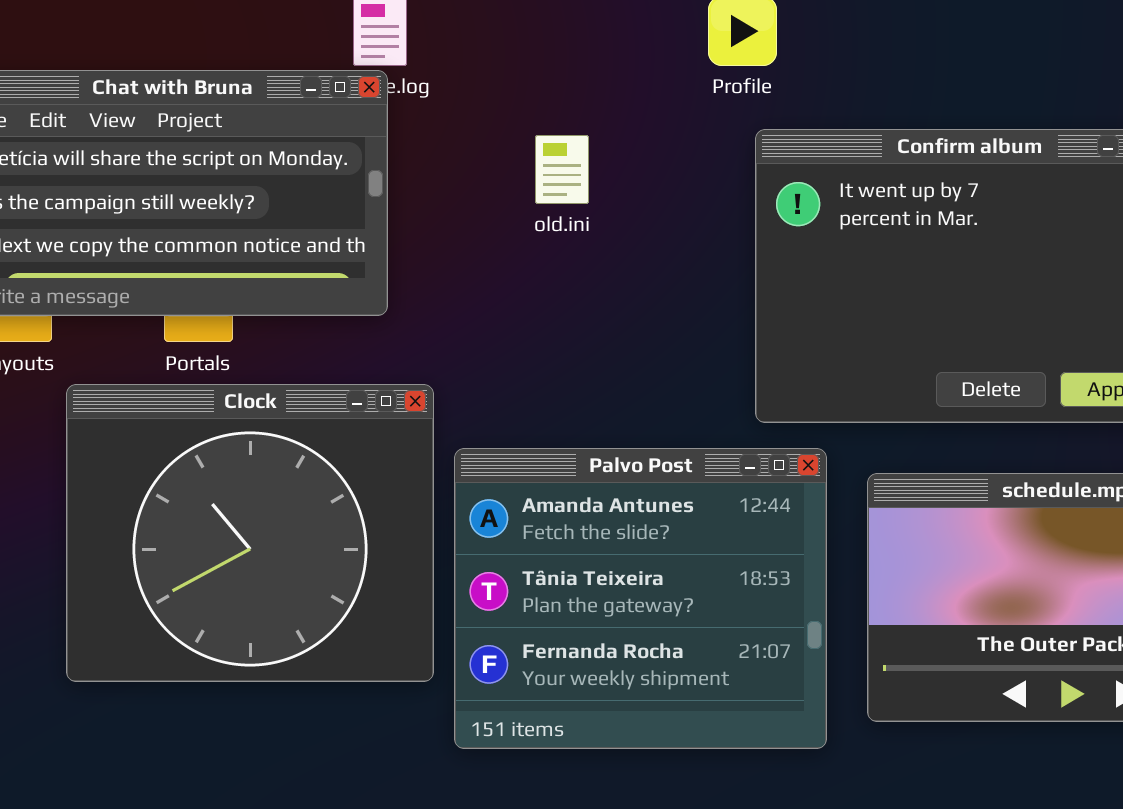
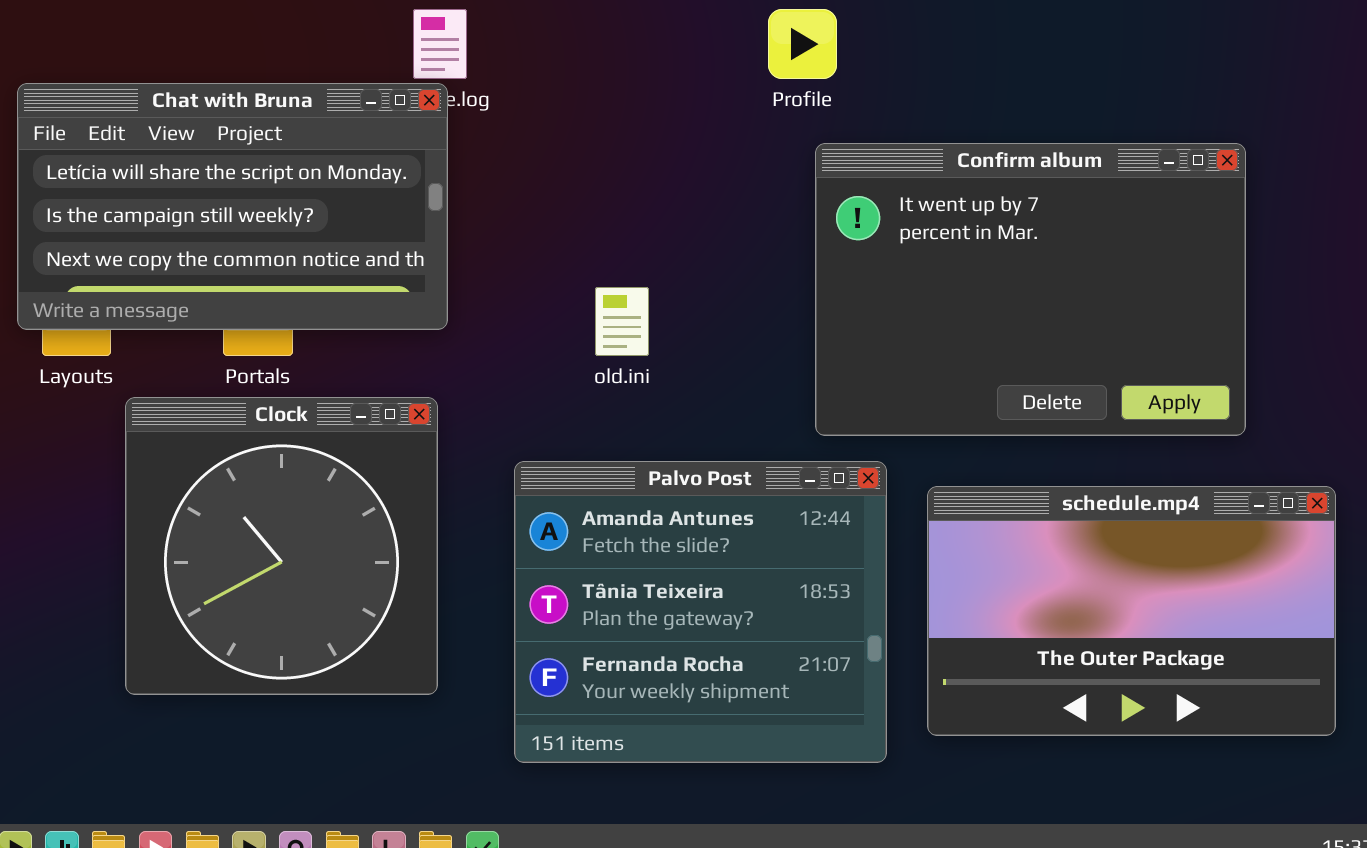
old.ini: [535,135,589,204] -> [595,287,649,356], moved
Clock: [66,384,434,682] -> [125,397,438,695], resized

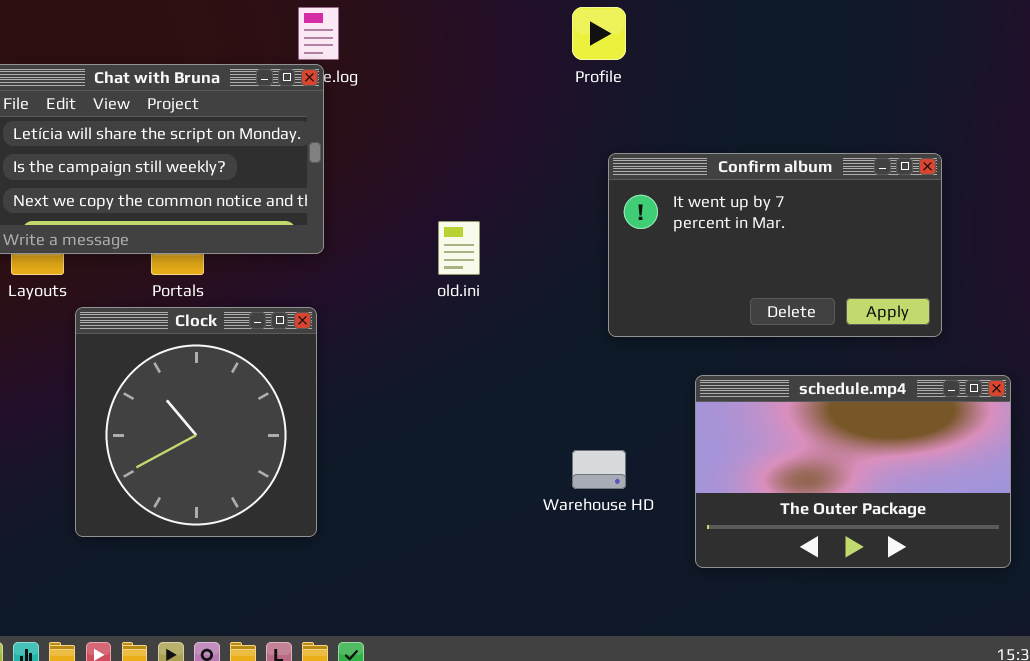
Confirm album: [815,143,1246,436] -> [608,153,942,337], resized
Palvo Post: [514,461,887,763] -> none, closed

